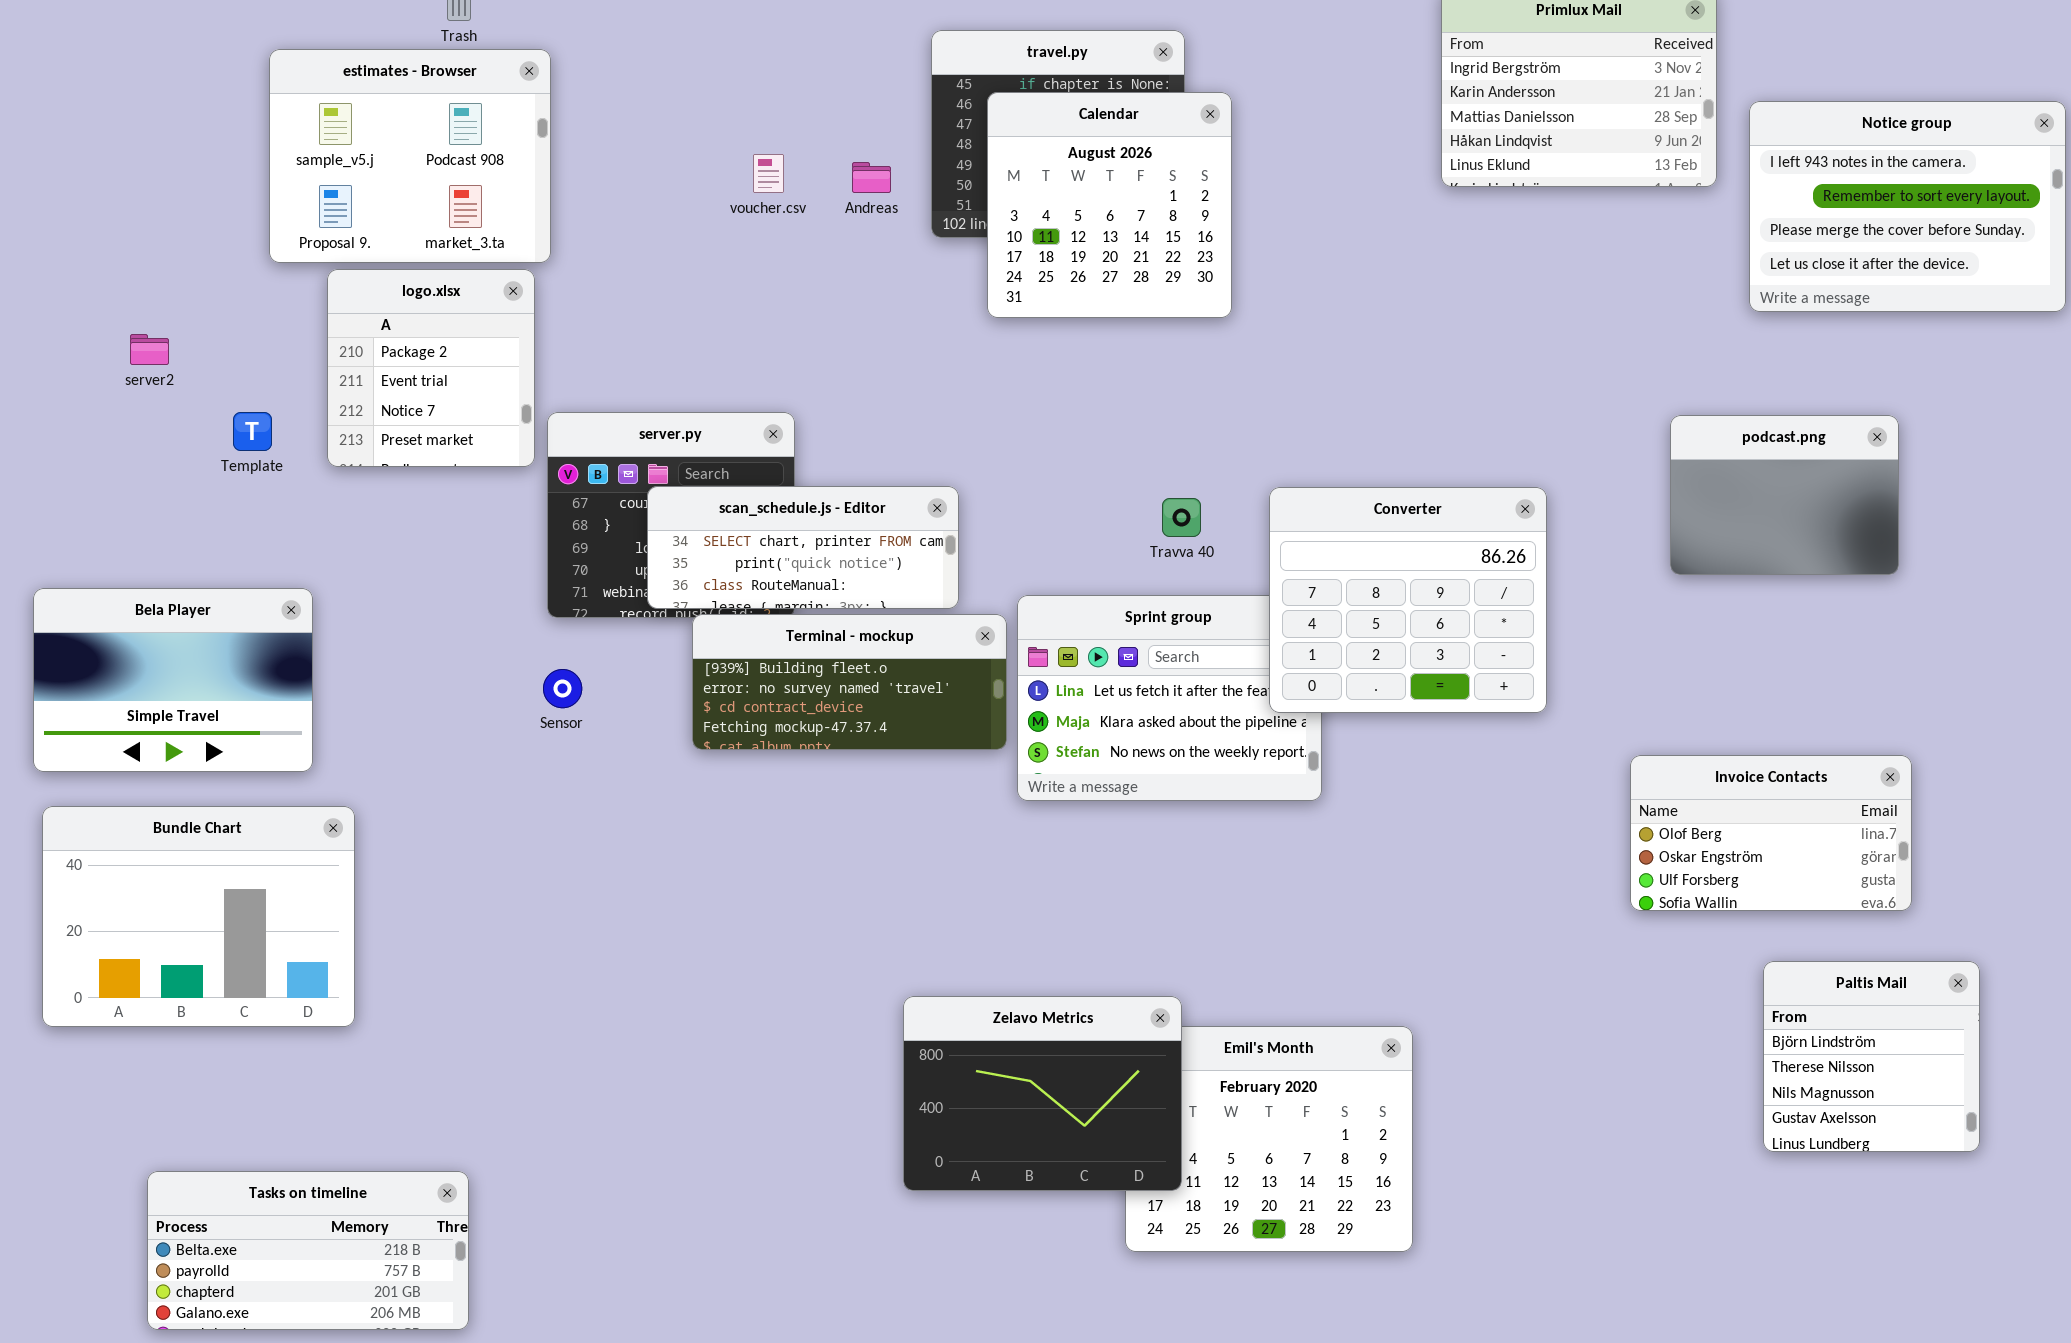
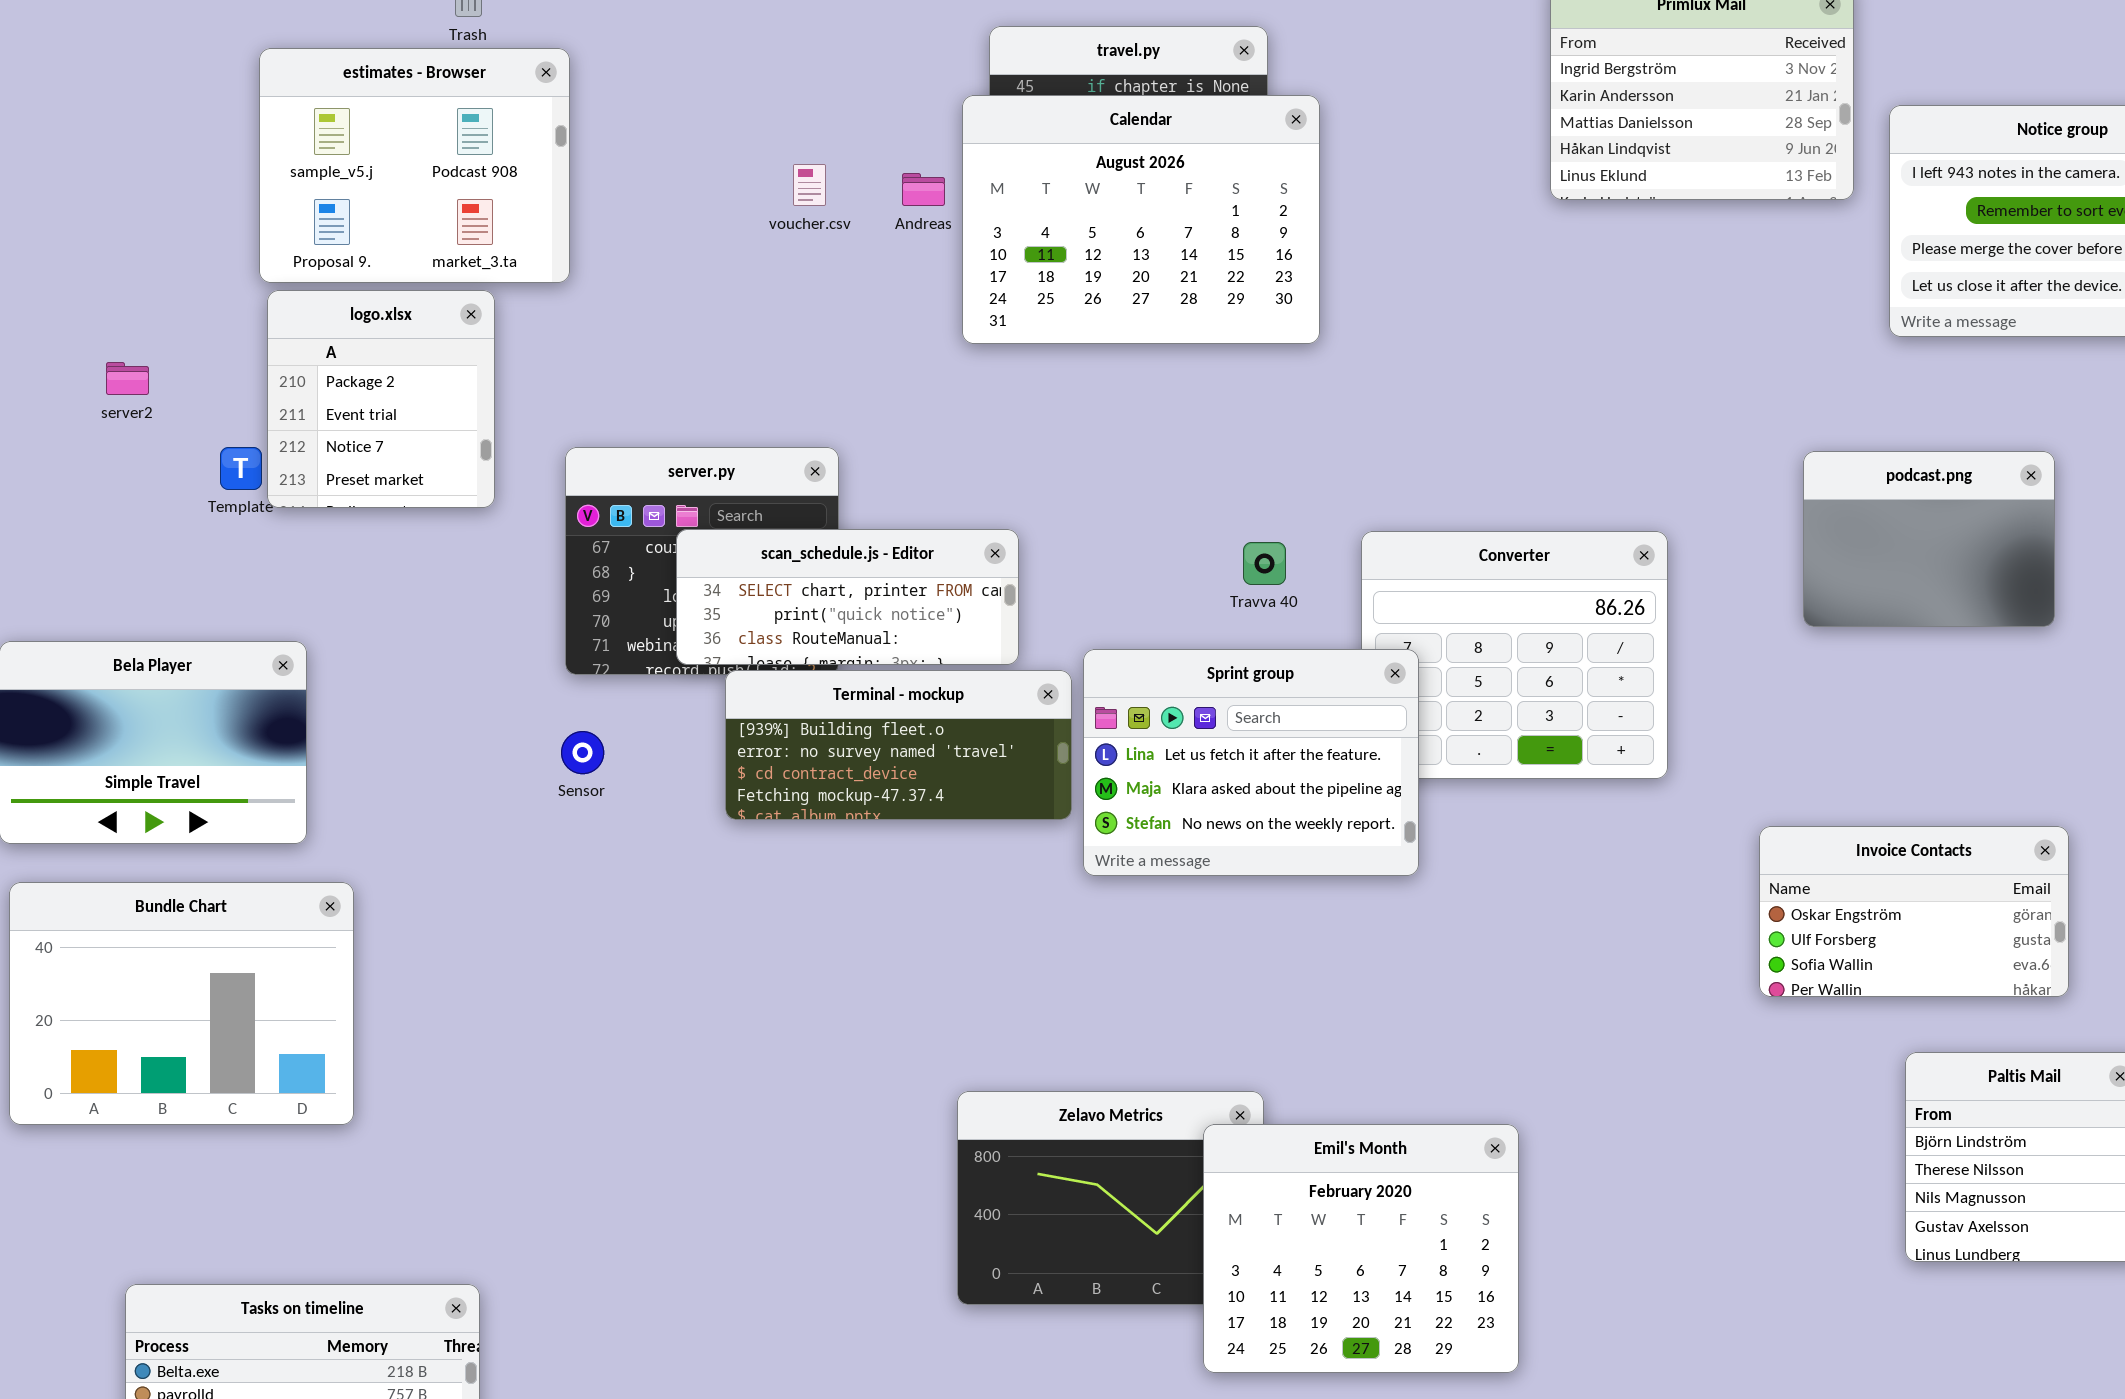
Calendar: [987,92,1232,318] -> [962,95,1320,344], resized
logo.xlsx: [327,269,535,467] -> [267,290,495,508], moved
Sprint group: [1017,595,1322,801] -> [1083,649,1419,876], raised
Invoice Contacts: [1630,755,1912,911] -> [1759,826,2069,997], scrolled down 1 row
Emil's Month: [1125,1026,1413,1252] -> [1203,1124,1519,1373], raised

